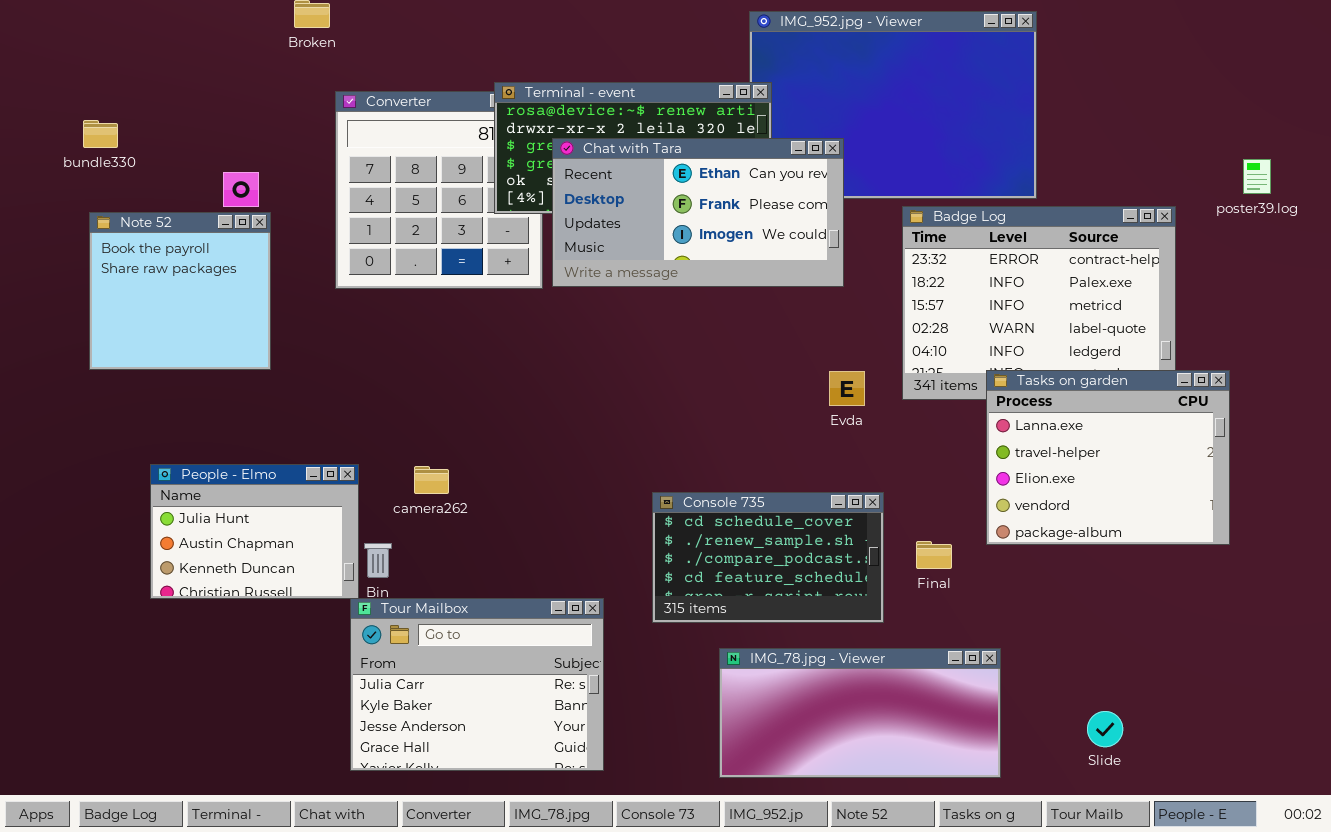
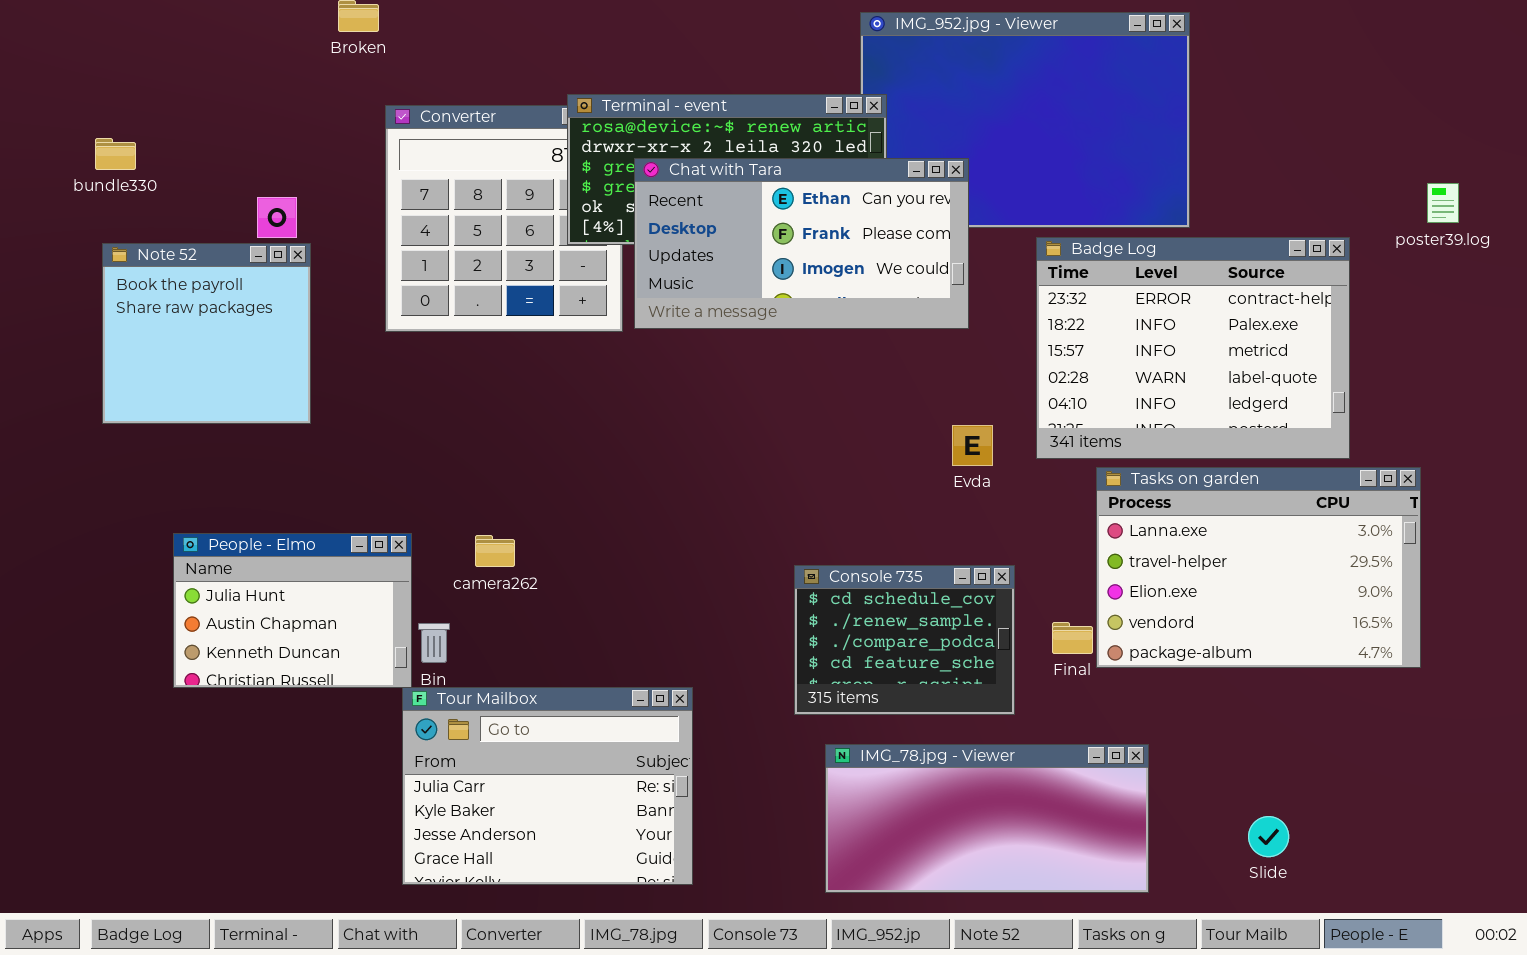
Tasks on garden: [986,370,1230,545] -> [1096,467,1421,668], moved, resized
Console 735: [652,492,884,623] -> [794,565,1015,715], resized

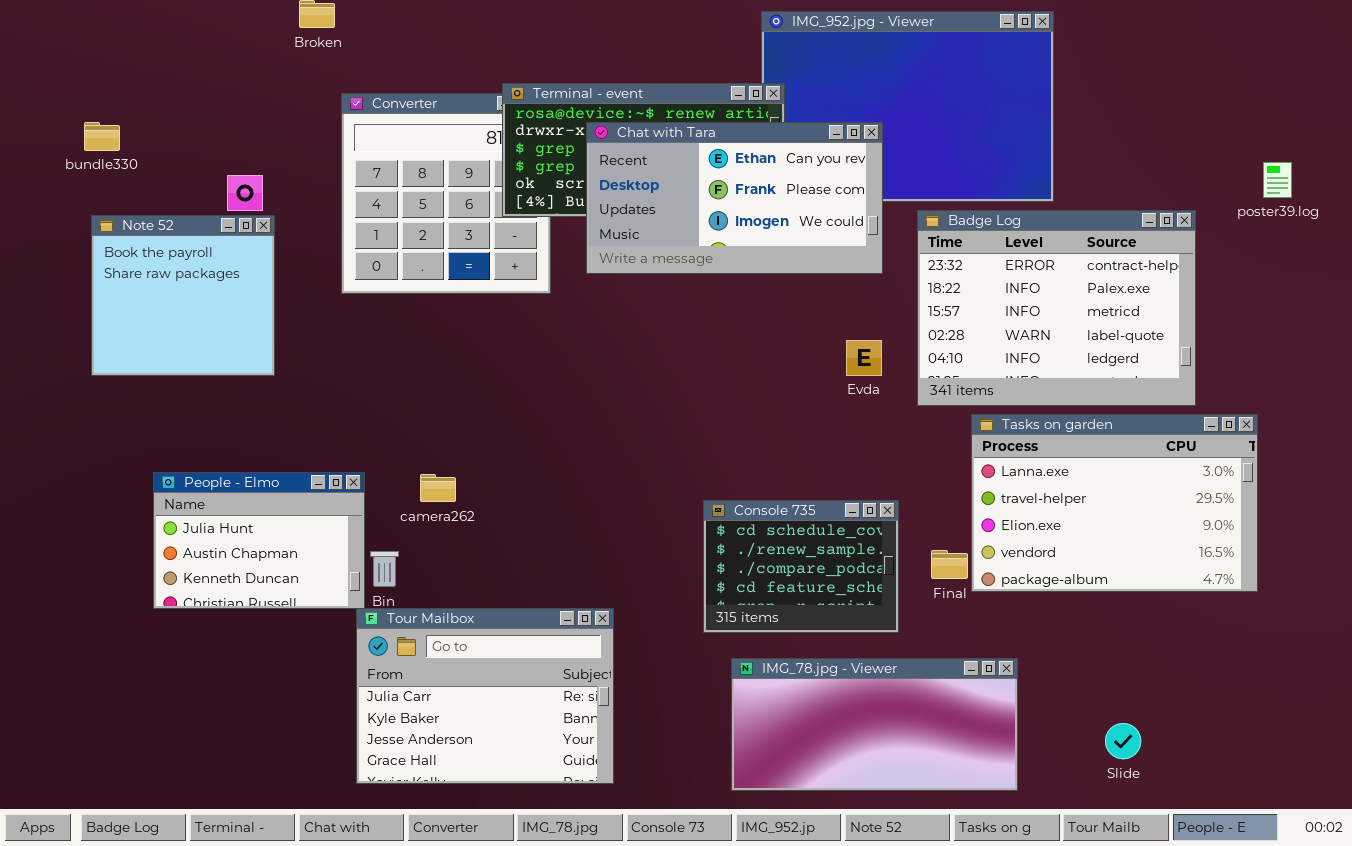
Chat with Tara: [634,158,969,329] -> [586,122,883,274], moved
Evda: [952,425,993,466] -> [846,340,882,376], moved

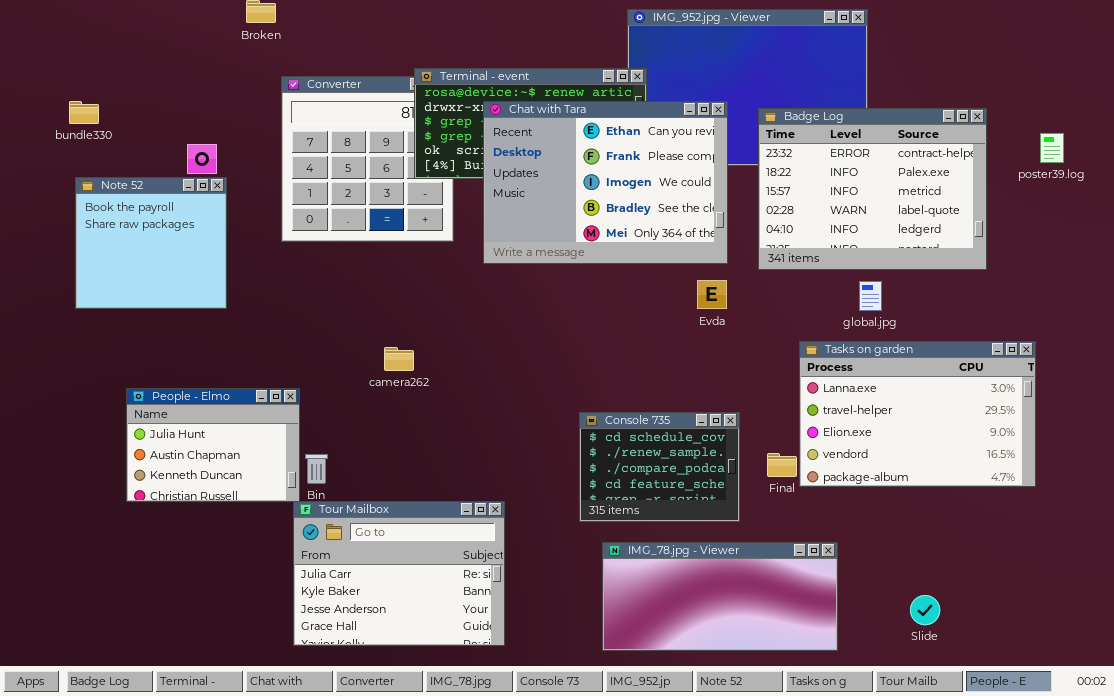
Chat with Tara: [586,122,883,274] -> [483,101,728,264], resized
Badge Log: [917,210,1196,406] -> [758,108,987,270], moved
camera262: [420,474,456,502] -> [384,347,414,371], moved

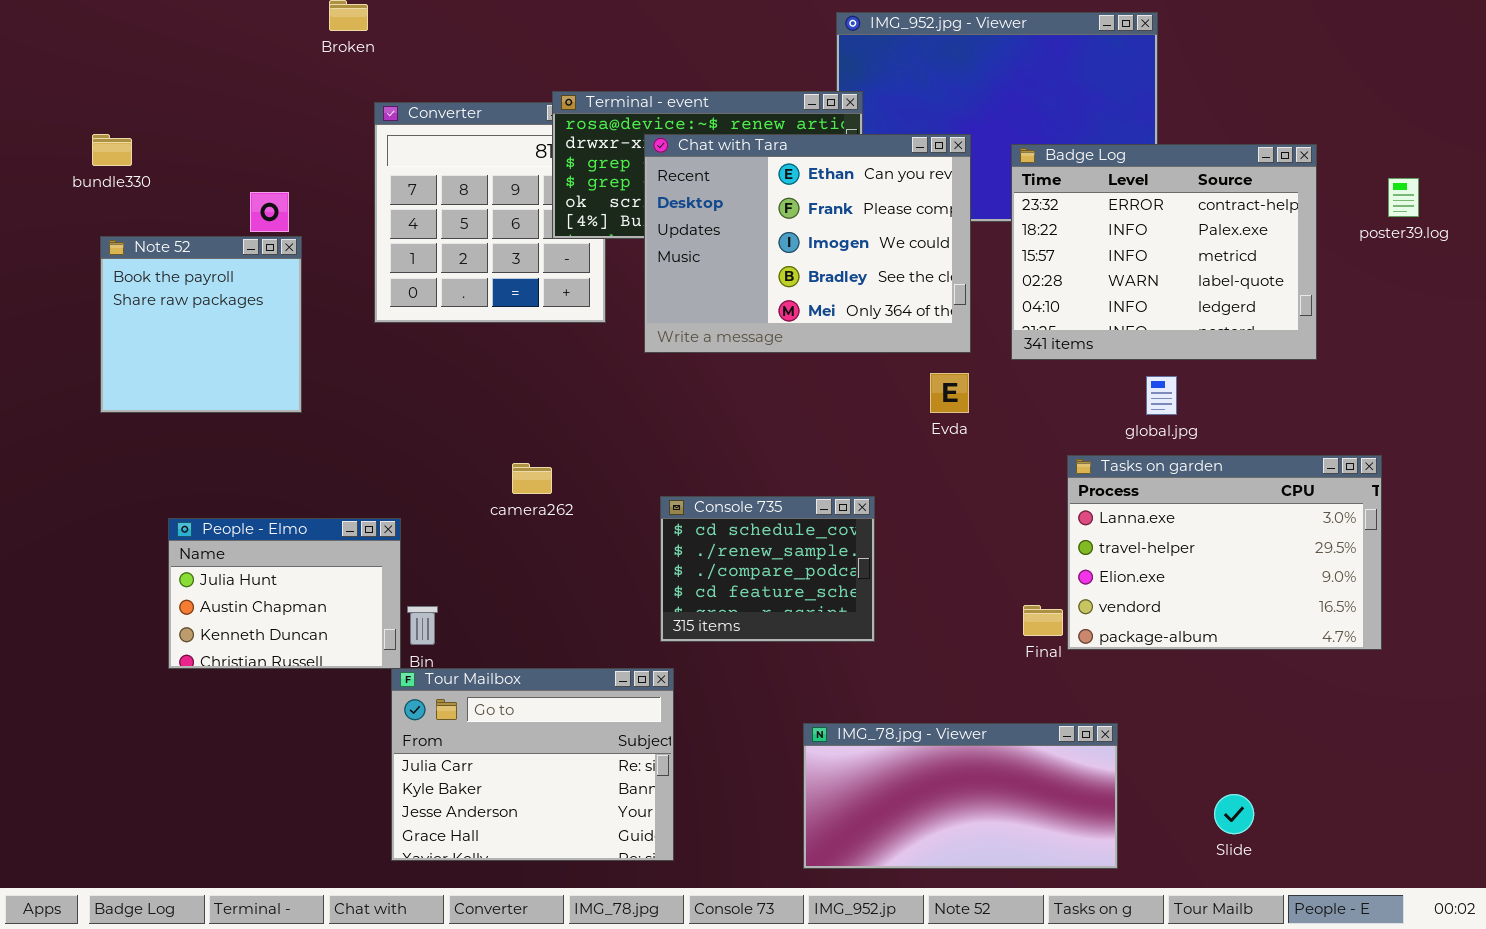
Console 735: [579,412,740,522] -> [660,496,875,642], moved

